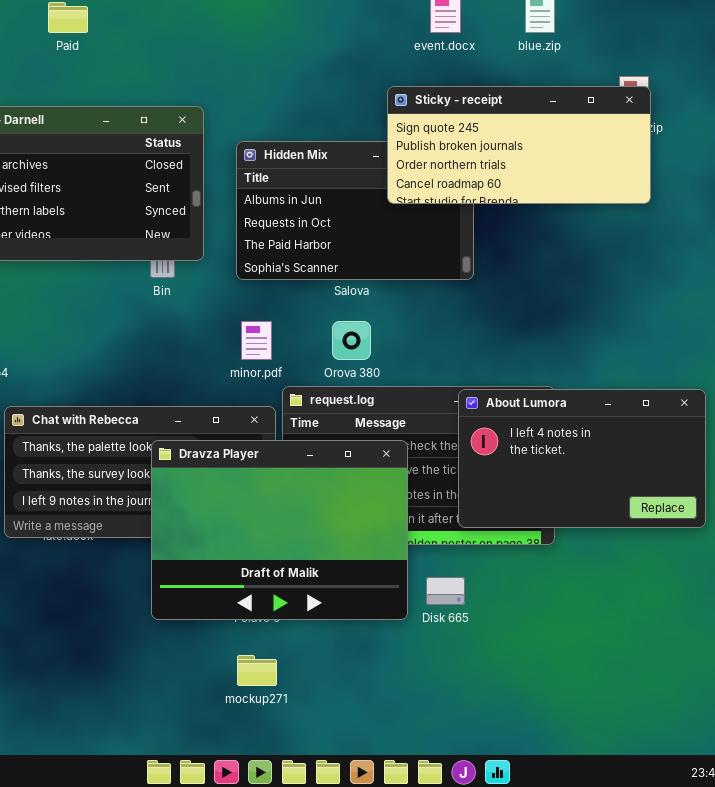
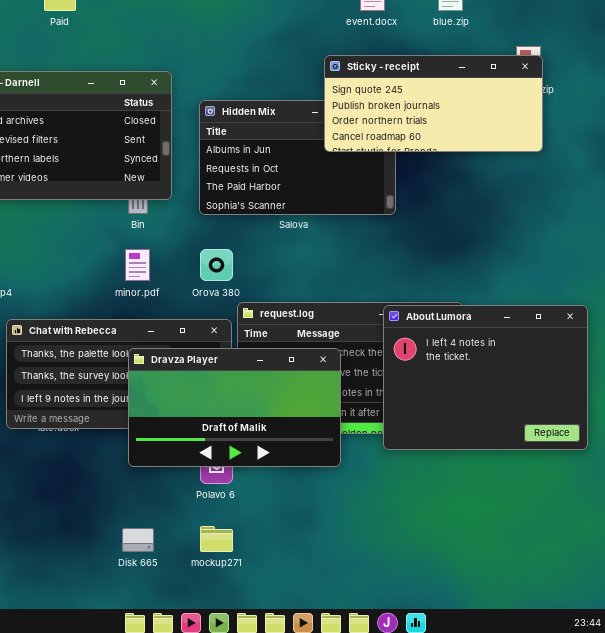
minor.pdf: [241,321,272,360] -> [125,249,150,281], moved
Orova 380: [332,321,371,360] -> [200,249,233,281], moved
About Lumora: [458,389,706,528] -> [383,305,588,450], resized
Dravza Player: [151,440,408,620] -> [128,348,341,467], resized
Disk 665: [426,577,465,605] -> [122,528,154,552], moved

